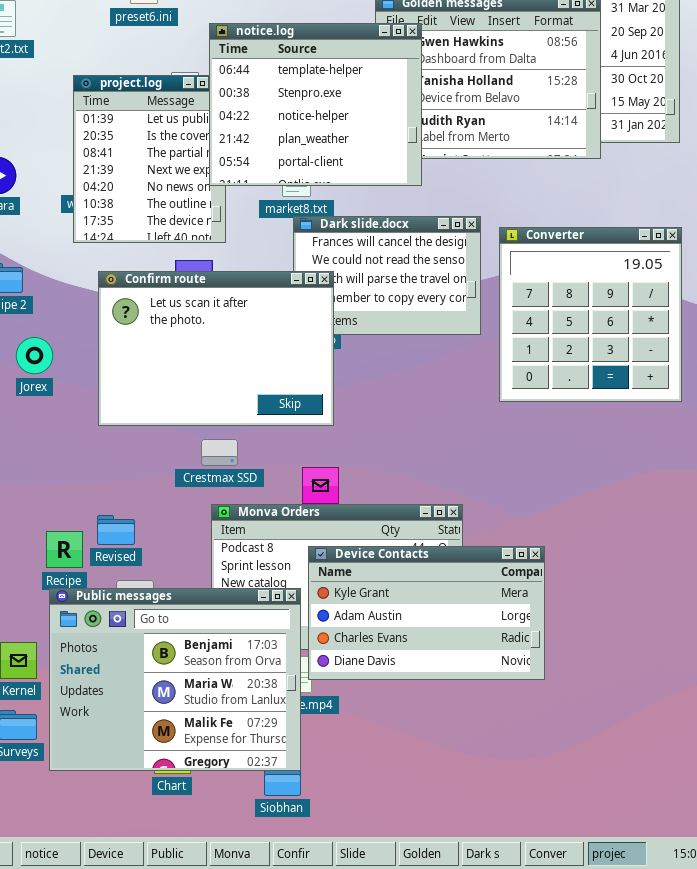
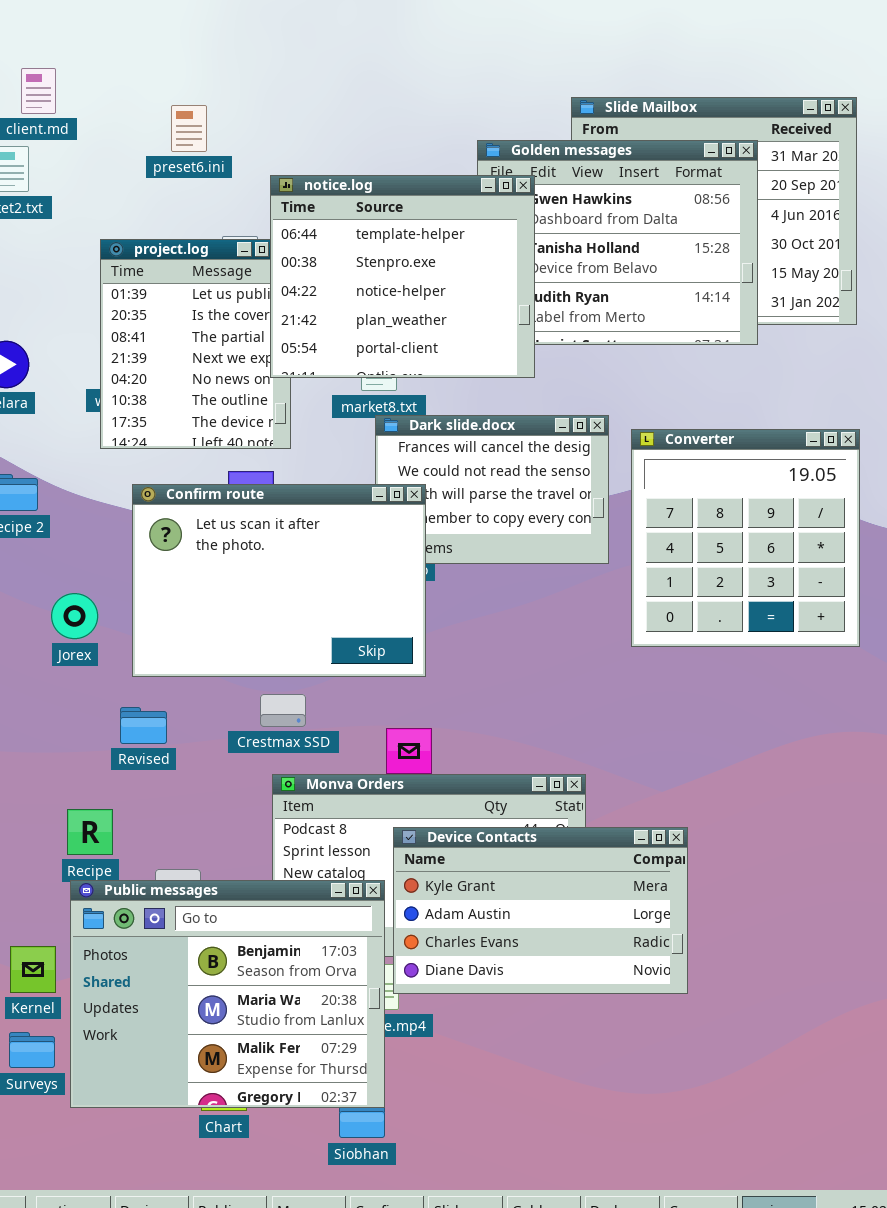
Jorex: [16,337,53,374] -> [51,593,98,639], moved
Revised: [97,515,135,545] -> [120,707,167,744], moved

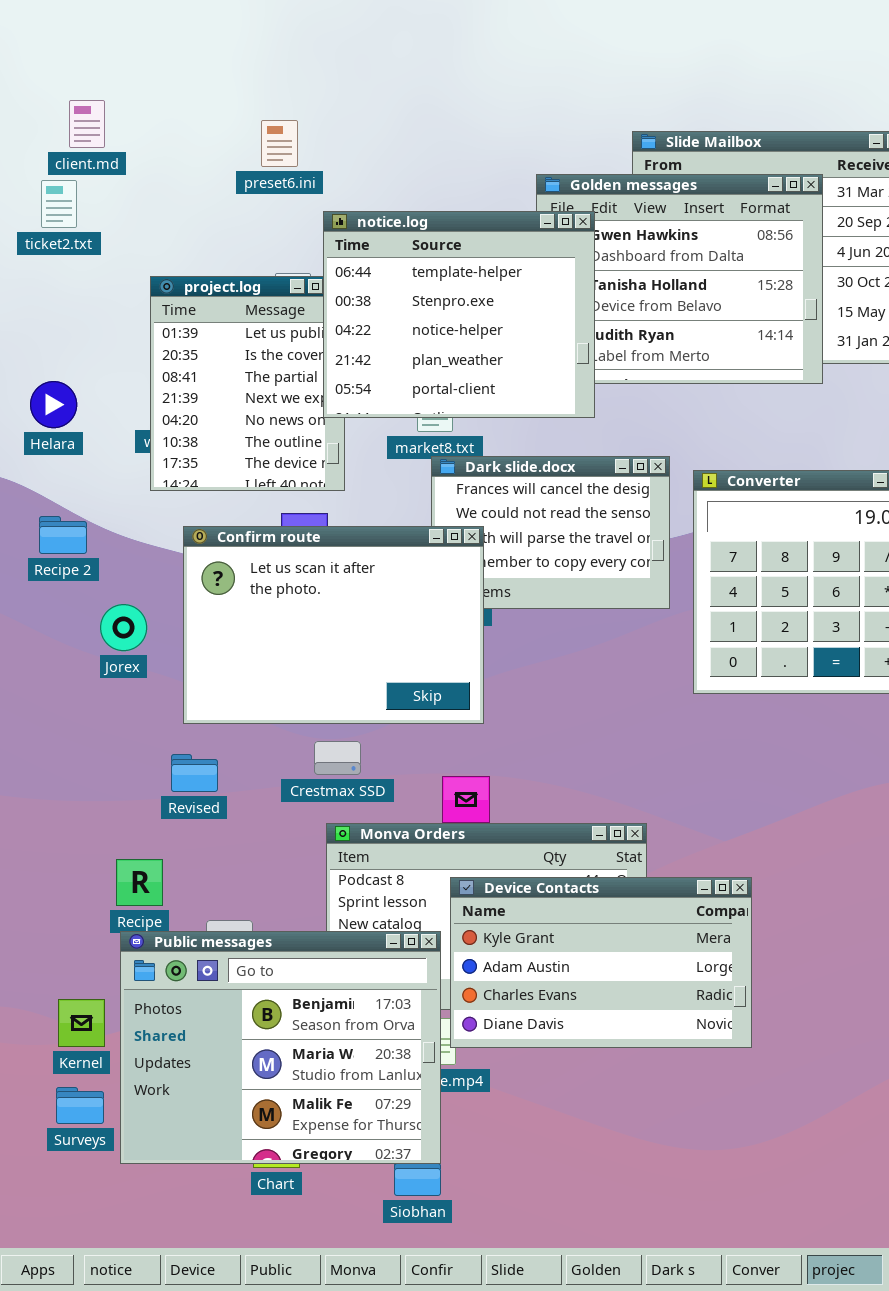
preset6.ini: [171,105,207,152] -> [261,120,298,167], moved
Jorex: [51,593,98,639] -> [100,604,147,651], moved

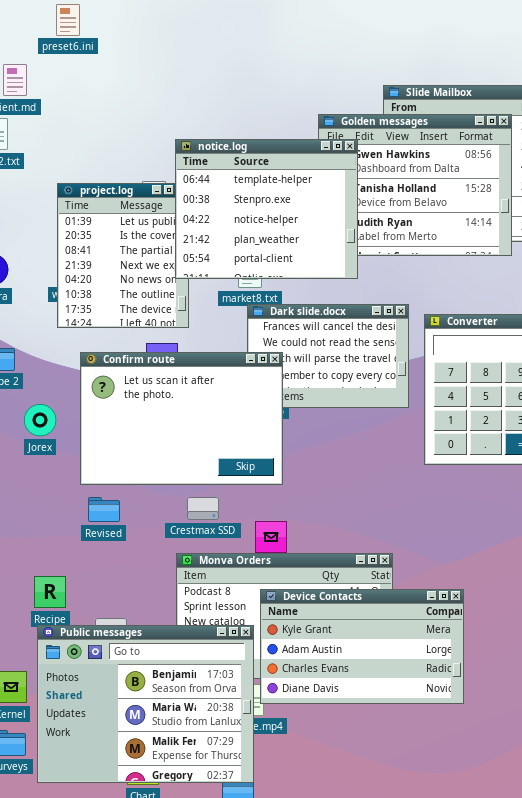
preset6.ini: [261,120,298,167] -> [56,4,80,36], moved
Crestmax SSD: [314,741,361,775] -> [187,497,219,520], moved
Revised: [171,754,218,792] -> [88,497,120,522], moved

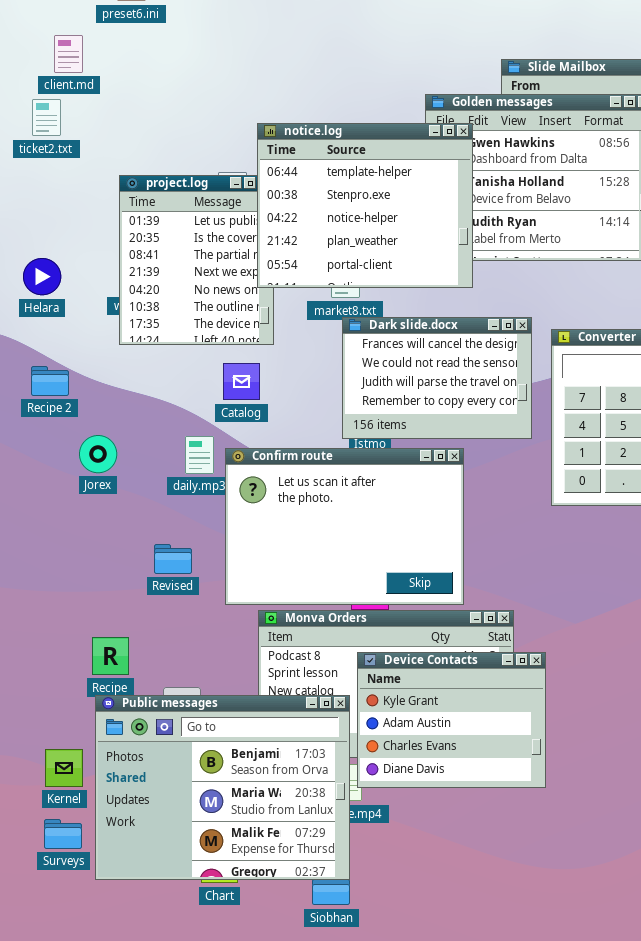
Confirm route: [80,352,283,485] -> [225,448,464,605], moved
Device Contacts: [260,589,464,704] -> [357,652,546,788], resized

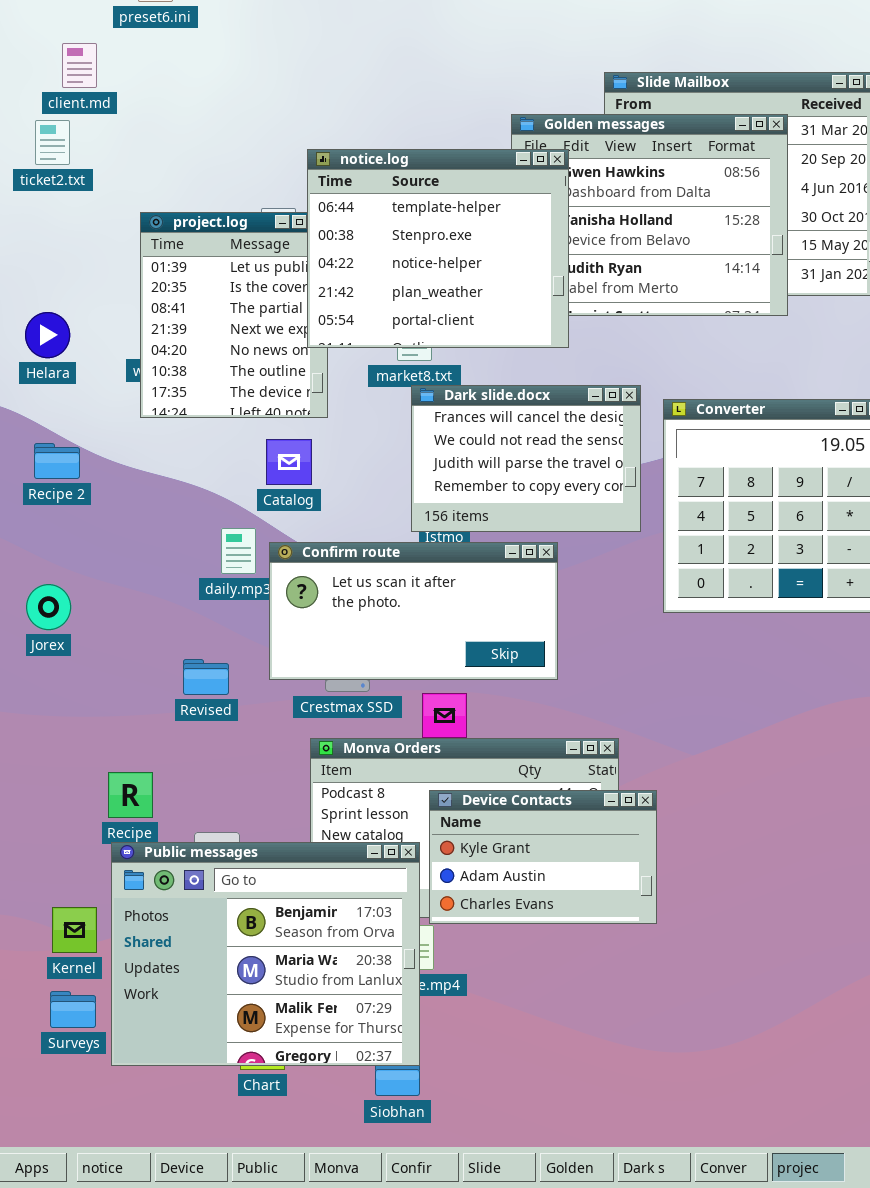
Jorex: [79,435,117,473] -> [26,584,71,630], moved
Confirm route: [225,448,464,605] -> [269,542,558,680], resized
Device Contacts: [357,652,546,788] -> [429,790,657,924], resized

